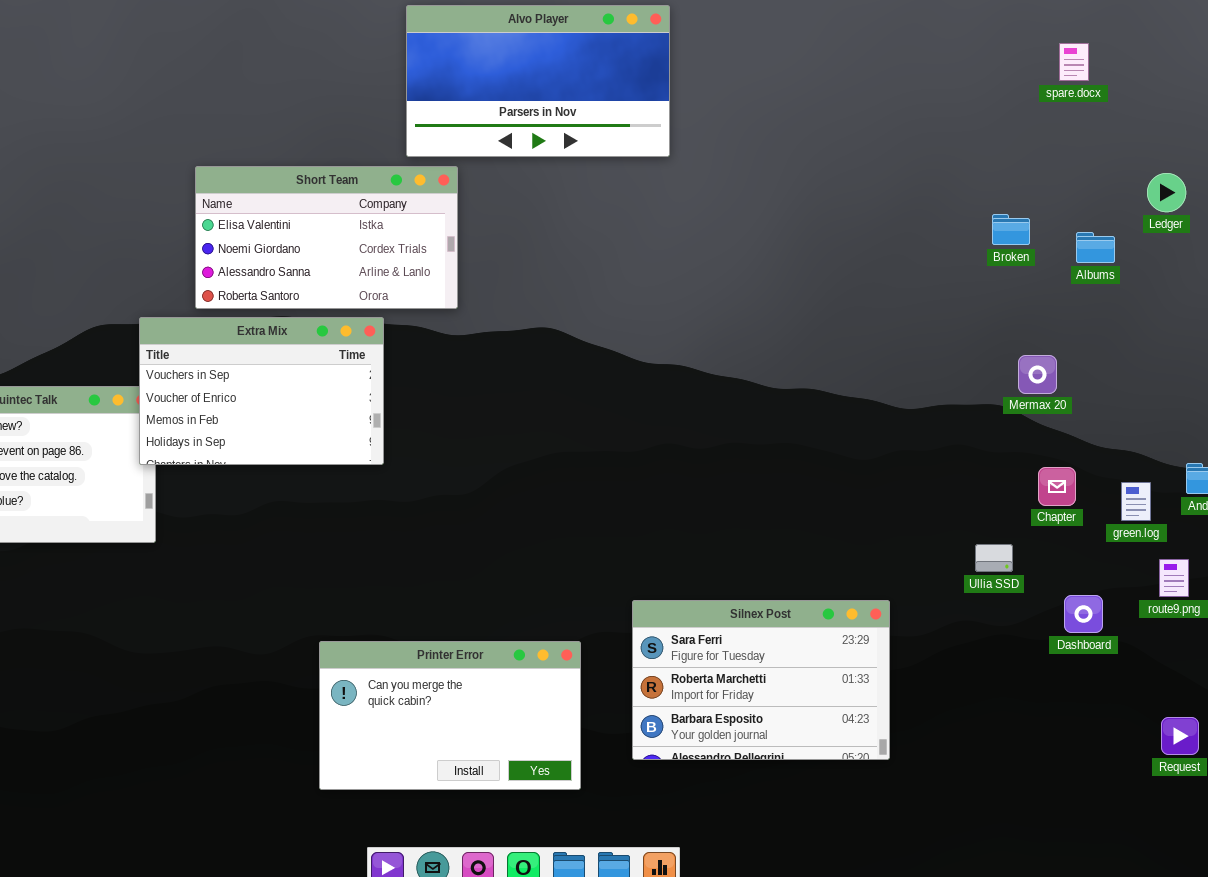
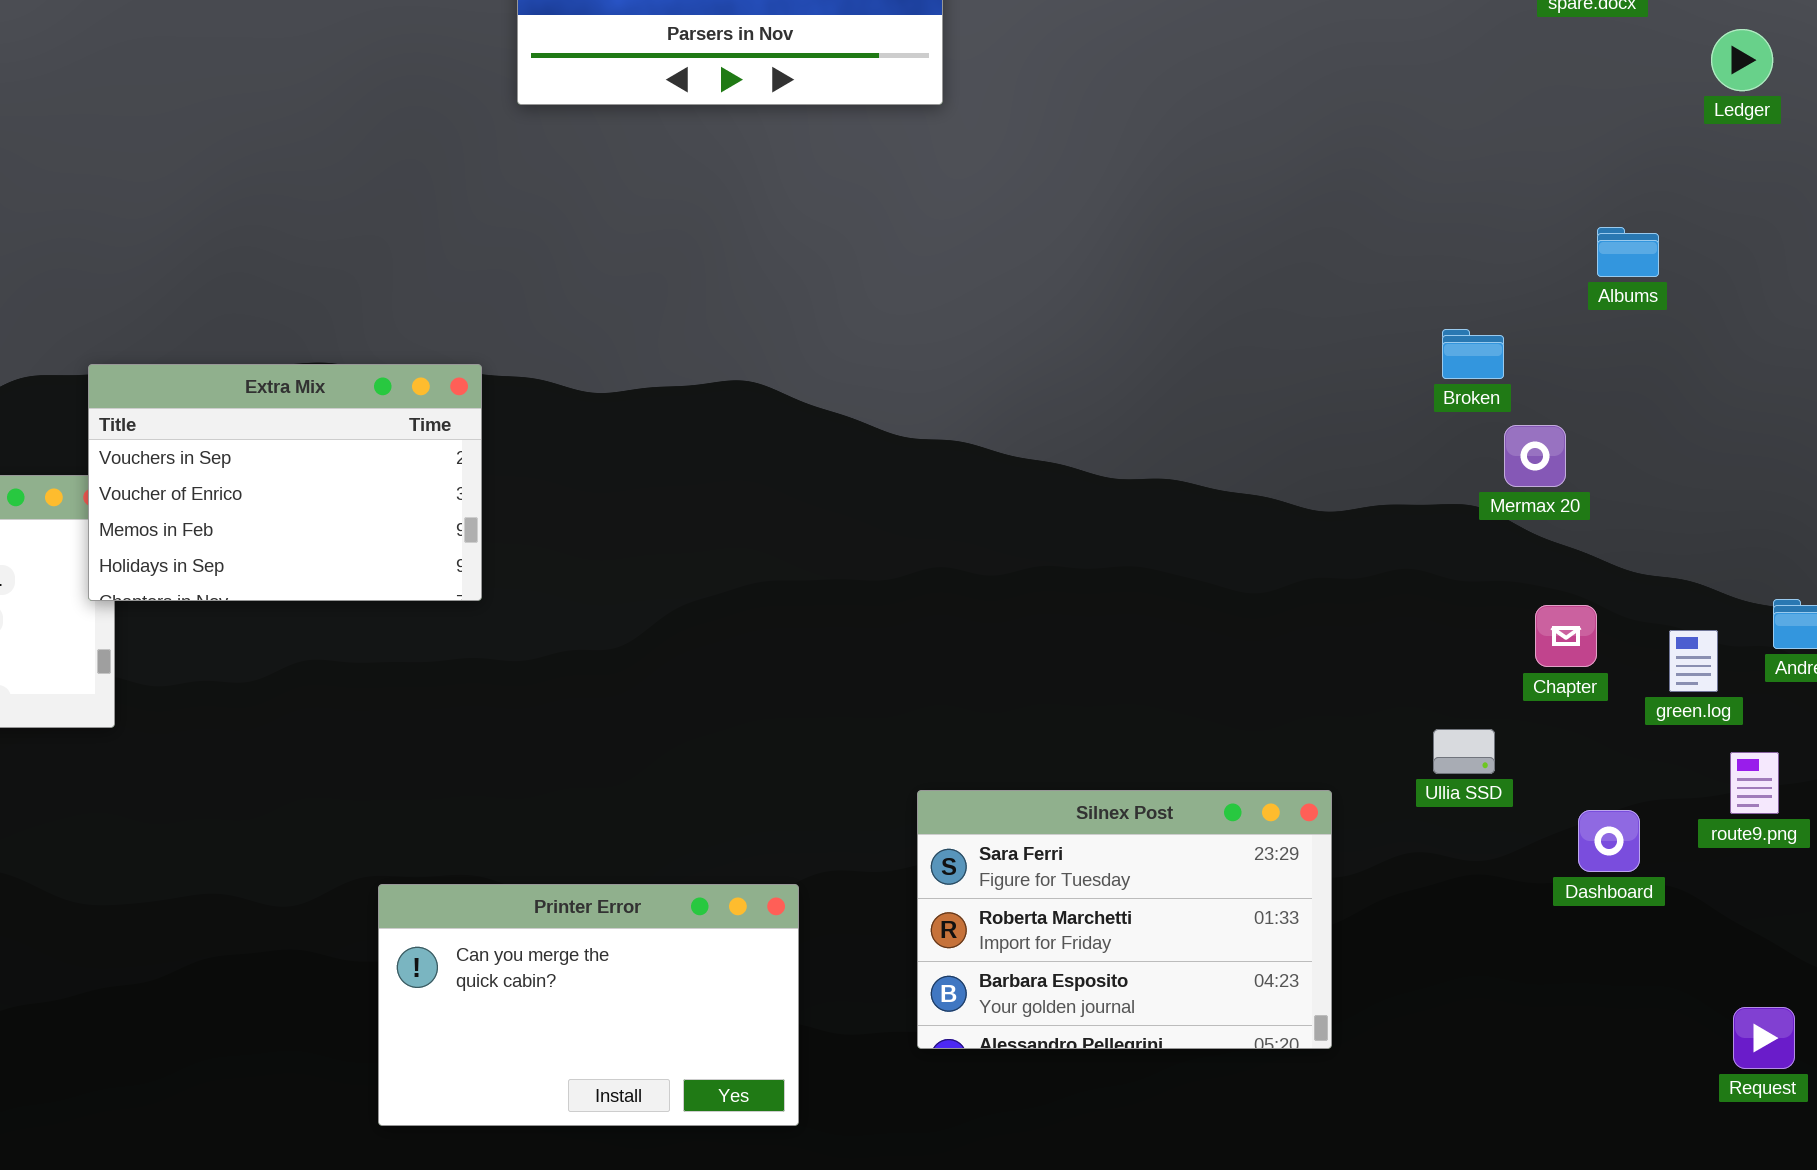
Short Team: [195,166,458,309] -> none, closed
Ledger: [1147,173,1186,212] -> [1711,29,1773,91], moved
Broken: [992,214,1030,245] -> [1442,329,1504,379], moved
Silnex Post: [632,600,890,760] -> [917,790,1332,1049], moved

